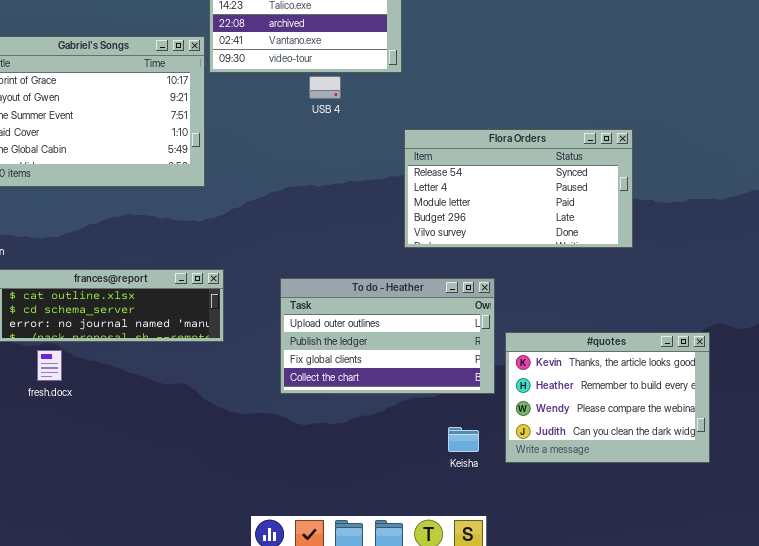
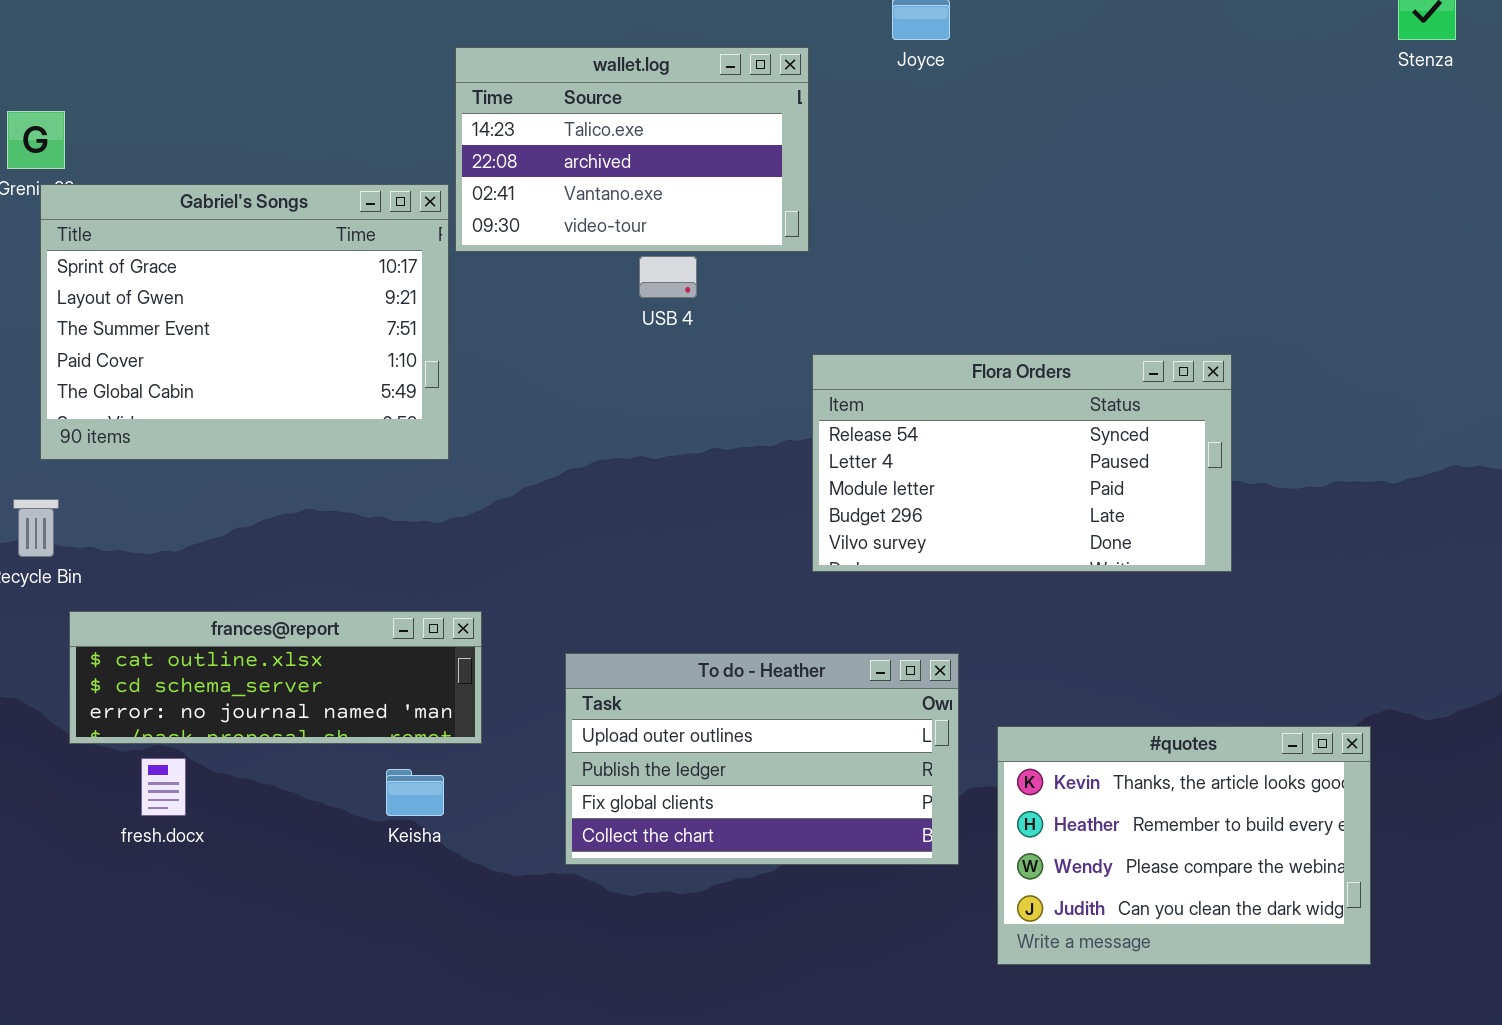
To do - Heather: [280,278,495,394] -> [565,653,959,865], moved
Keisha: [448,427,479,452] -> [386,769,444,816], moved

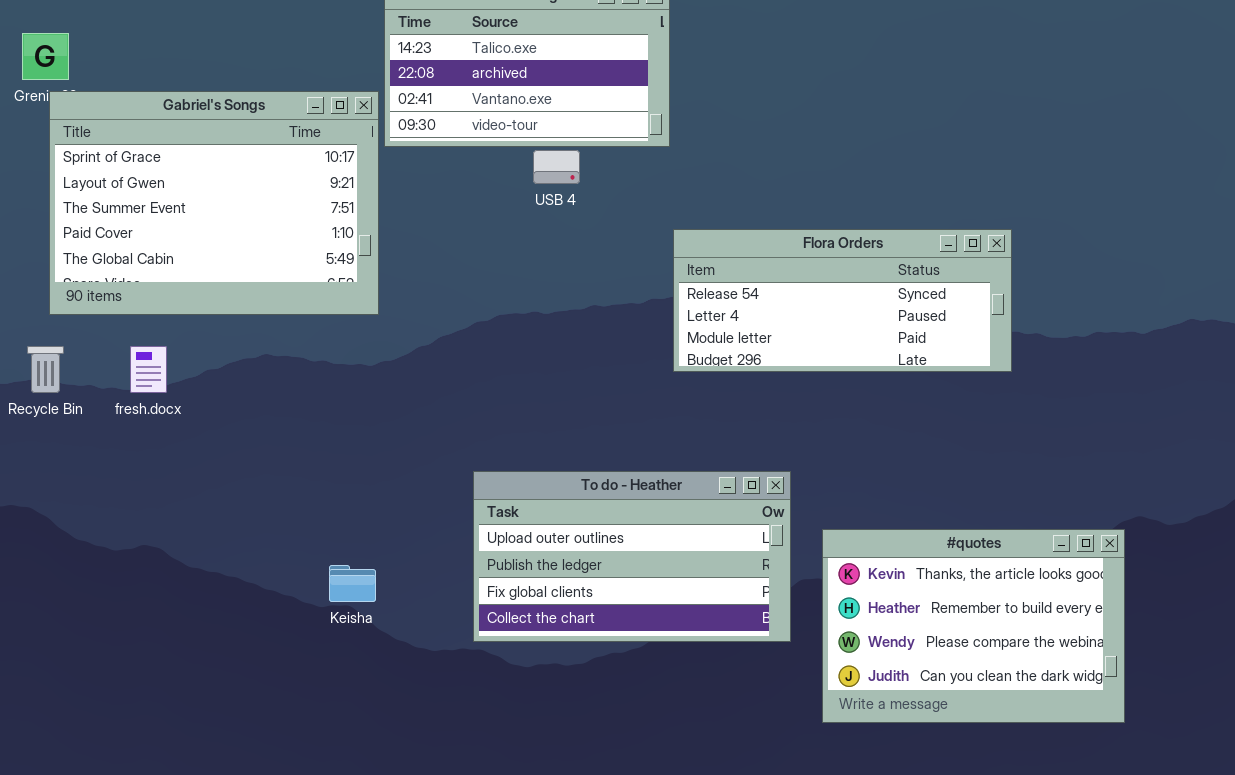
Flora Orders: [812,354,1232,572] -> [673,229,1012,372], resized
frances@report: [69,611,482,744] -> none, closed
fresh.docx: [141,758,186,816] -> [130,346,167,393], moved

